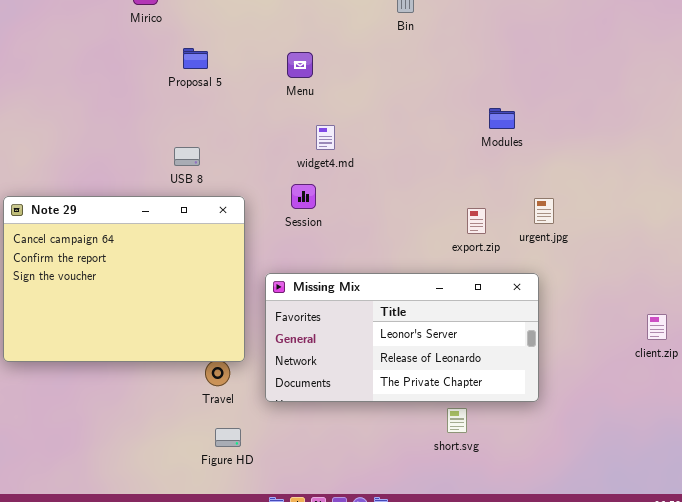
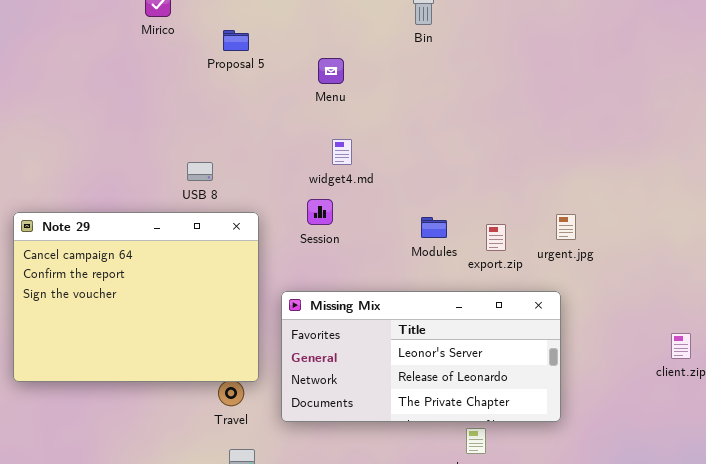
Proposal 5: [183,48,208,69] -> [223,30,249,51], moved
Menu: [287,52,313,78] -> [318,58,344,84], moved
Modules: [489,108,515,129] -> [421,217,447,238], moved

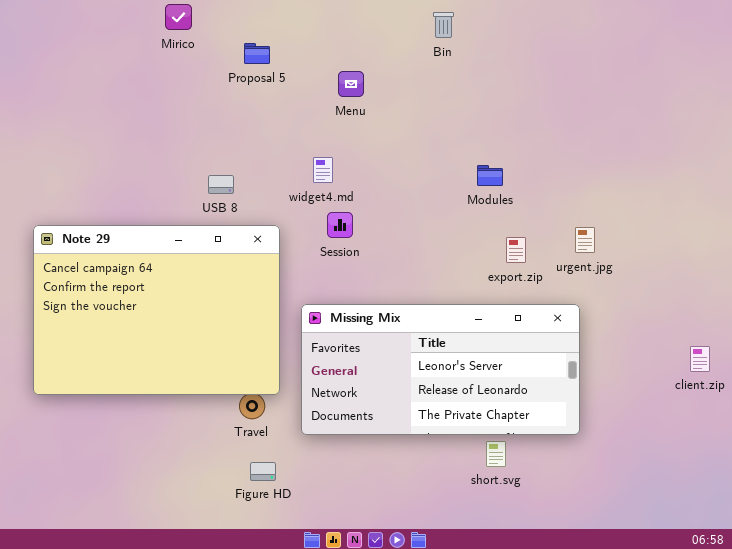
widget4.md: [332,139,352,165] -> [313,157,333,183], moved
Modules: [421,217,447,238] -> [477,165,503,186], moved

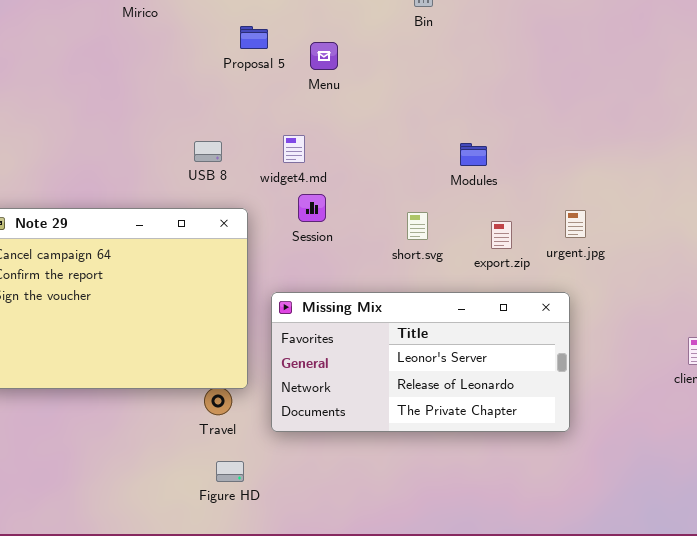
Proposal 5: [244,43,270,64] -> [240,26,268,49], moved
USB 8: [208,175,234,194] -> [194,141,222,162], moved
short.svg: [486,441,506,467] -> [407,212,428,240], moved

